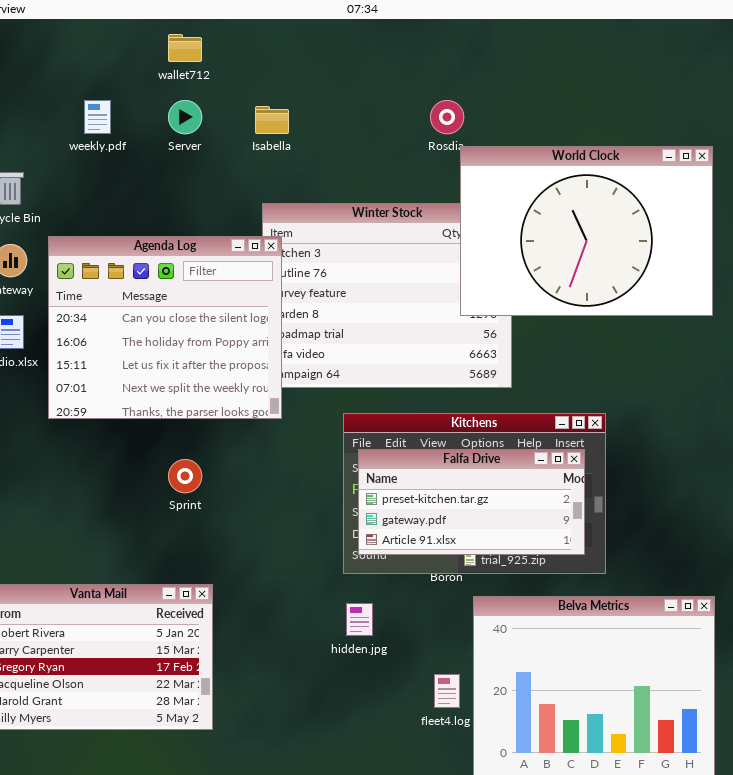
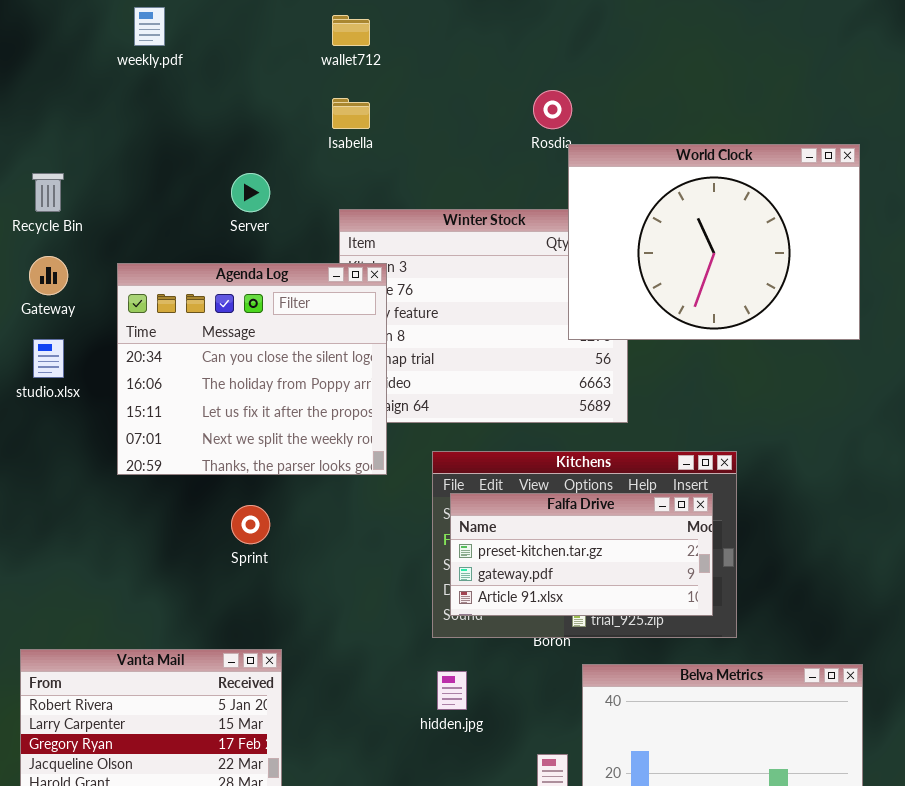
wallet712: [168,34,202,62] -> [332,15,370,46], moved
weekly.pdf: [84,100,111,134] -> [134,7,165,46], moved
Server: [168,100,202,134] -> [231,173,270,212], moved
Agenda Log: [48,236,282,419] -> [117,263,387,475], moved

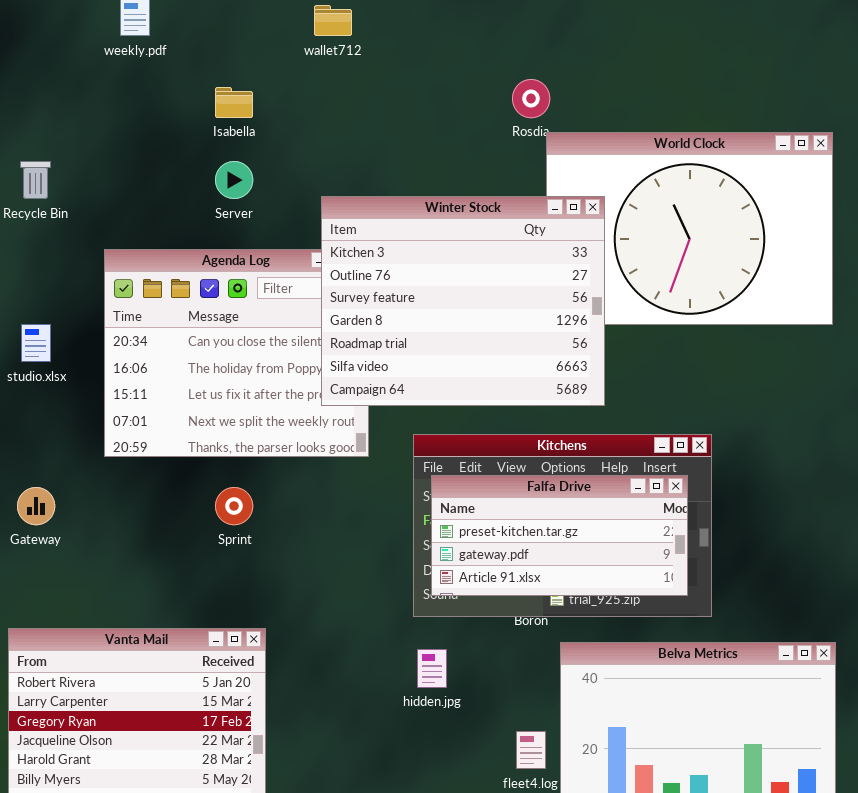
Isabella: [332,98,370,129] -> [215,87,253,118], moved
Winter Stock: [339,209,628,423] -> [321,196,605,406], raised
Gateway: [29,256,68,295] -> [17,487,55,525], moved

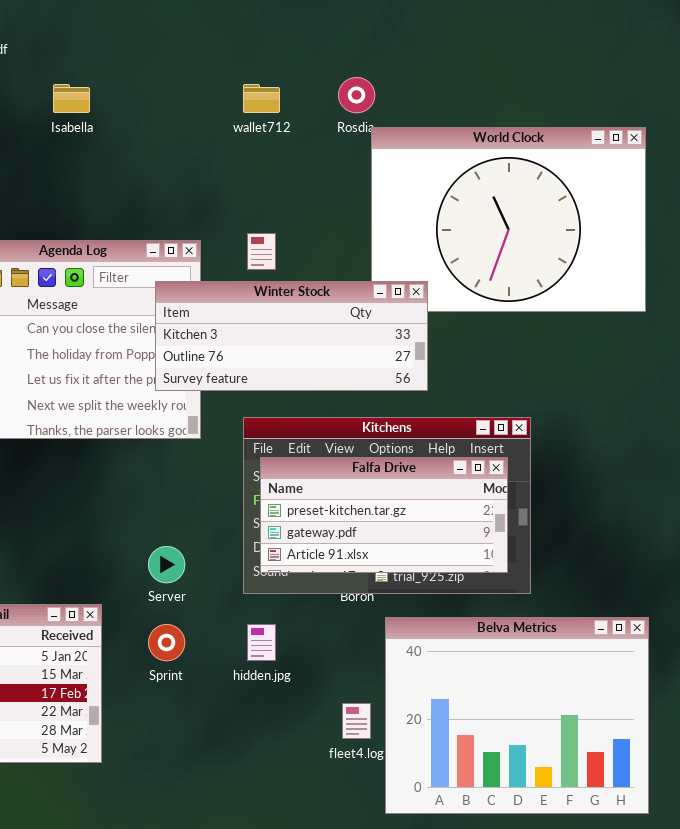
wallet712: [314,5,352,36] -> [243,84,280,113], moved
Server: [215,161,253,199] -> [148,546,185,583], moved
Winter Stock: [321,196,605,406] -> [155,281,428,391], resized
Sprint: [215,487,253,525] -> [148,624,185,661], moved

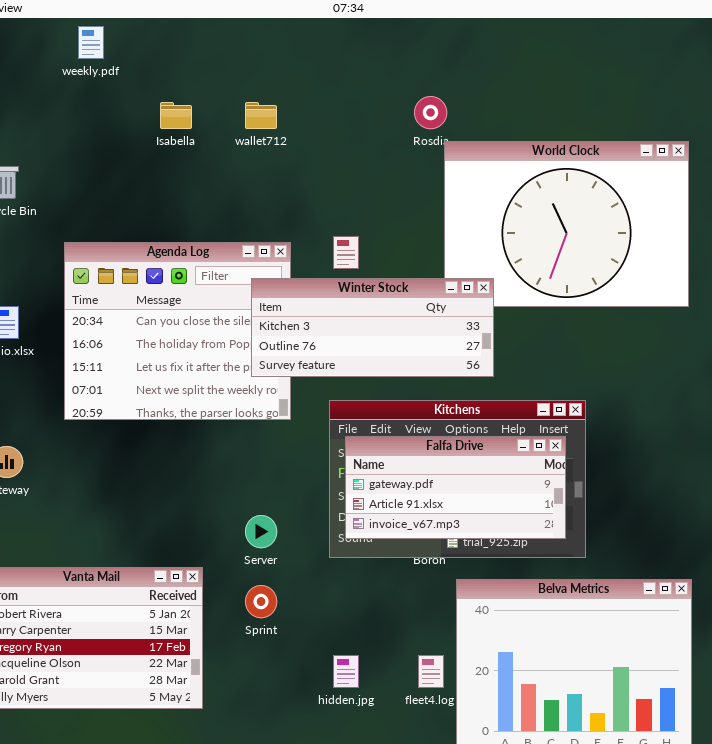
wallet712: [243,84,280,113] -> [245,102,277,129], moved
Falfa Drive: [260,457,508,573] -> [345,436,566,539], scrolled down 1 row
hidden.jpg: [247,624,276,661] -> [333,655,359,688], moved

